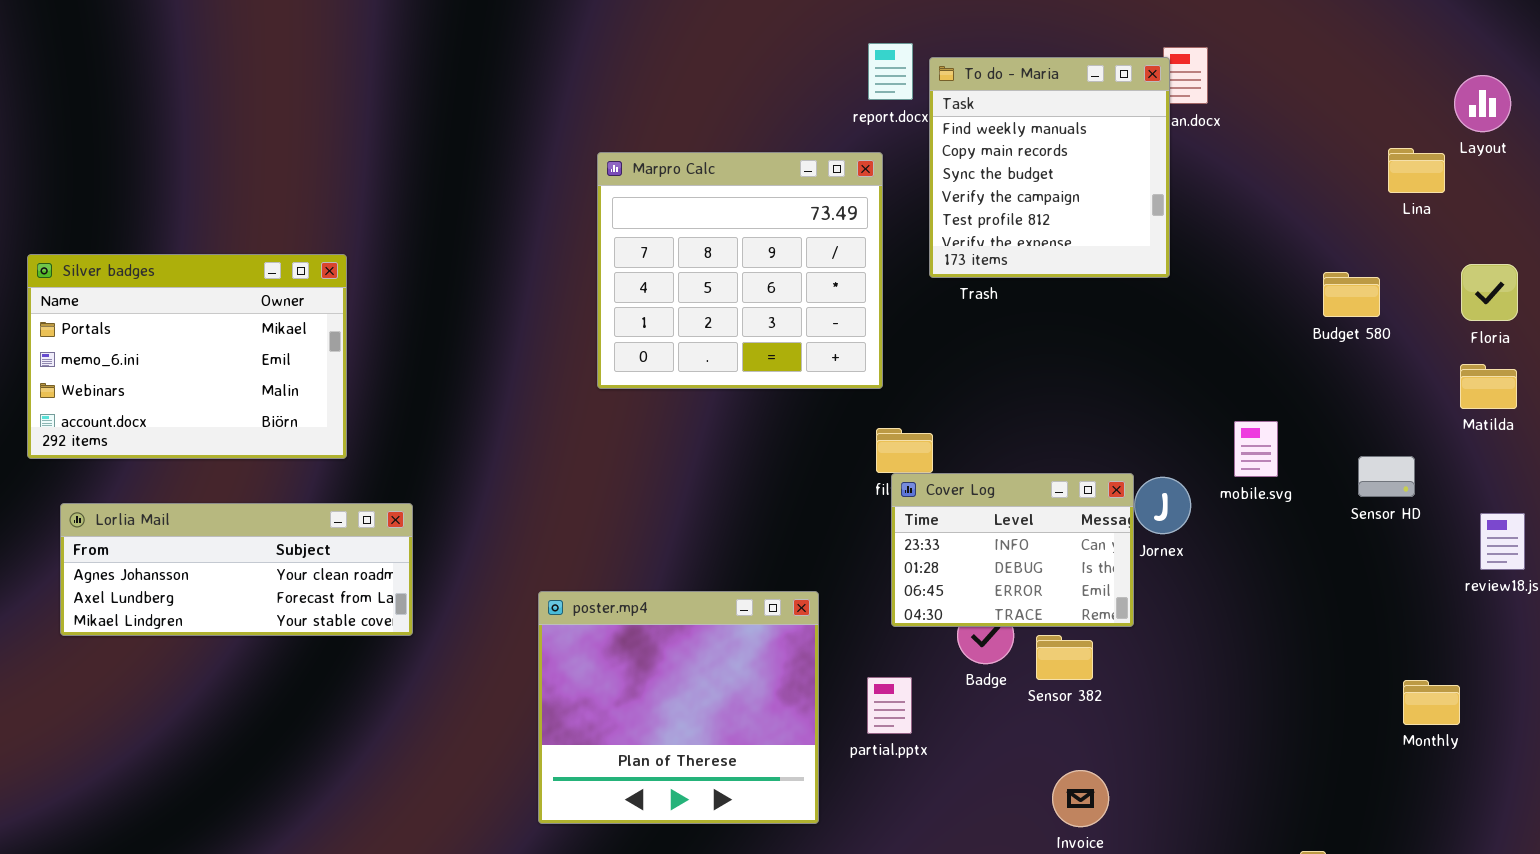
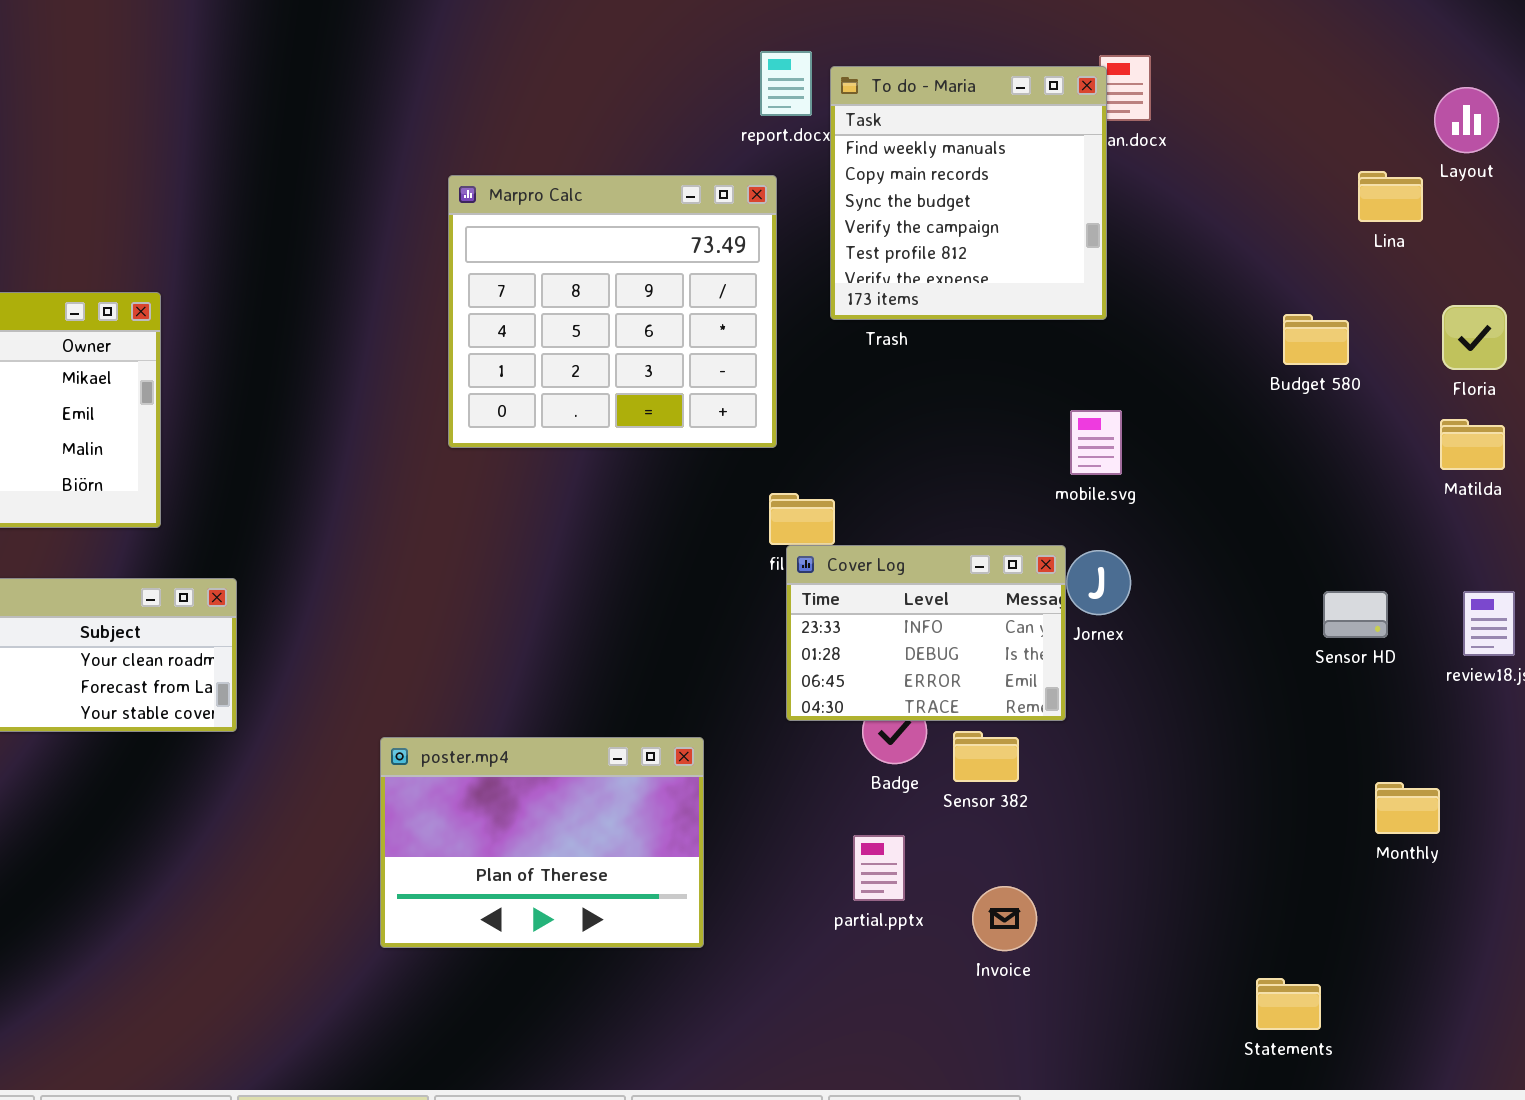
mobile.svg: [1234,421,1278,477] -> [1070,410,1122,475], moved
Sensor HD: [1358,456,1415,497] -> [1323,591,1388,638], moved
poster.mp4: [538,591,819,824] -> [380,737,704,948], resized
partial.pptx: [867,677,912,734] -> [853,835,905,901], moved

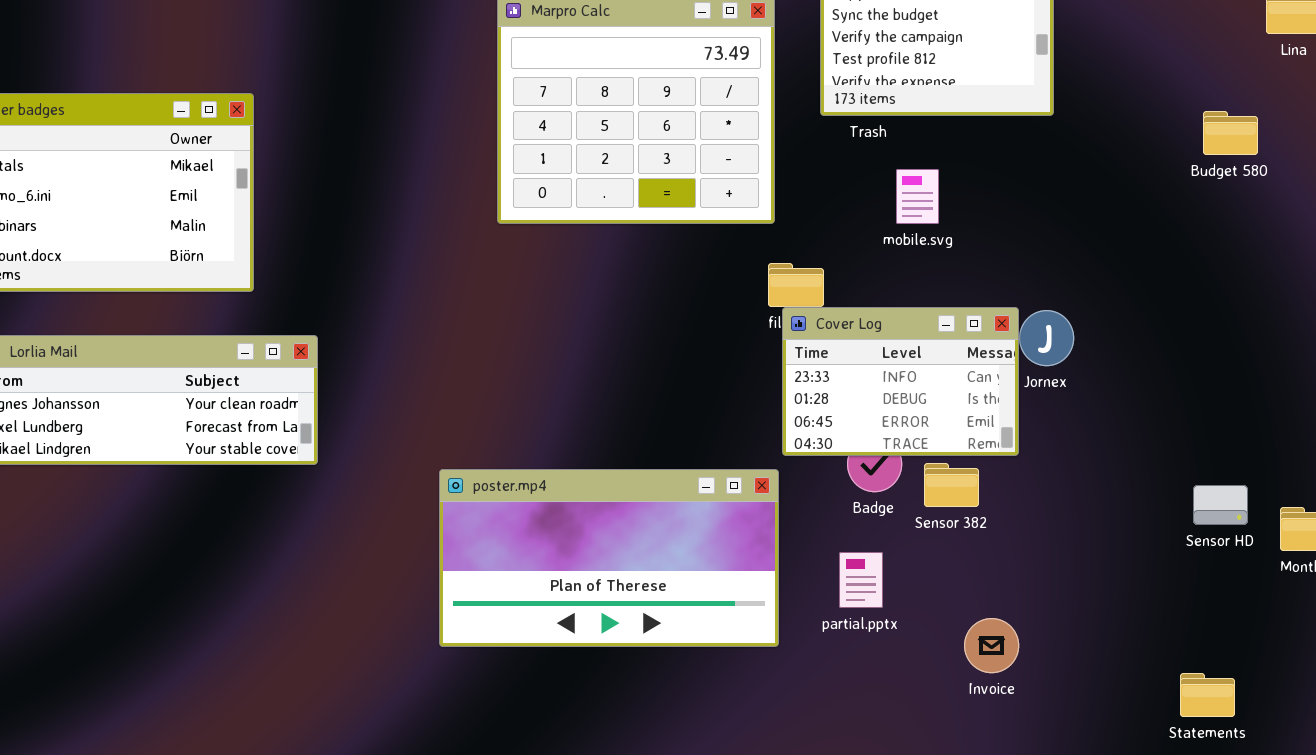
mobile.svg: [1070,410,1122,475] -> [896,169,939,224], moved
Sensor HD: [1323,591,1388,638] -> [1193,485,1248,525], moved
poster.mp4: [380,737,704,948] -> [439,469,779,647], resized
Invoice: [972,886,1037,951] -> [964,618,1019,673], moved

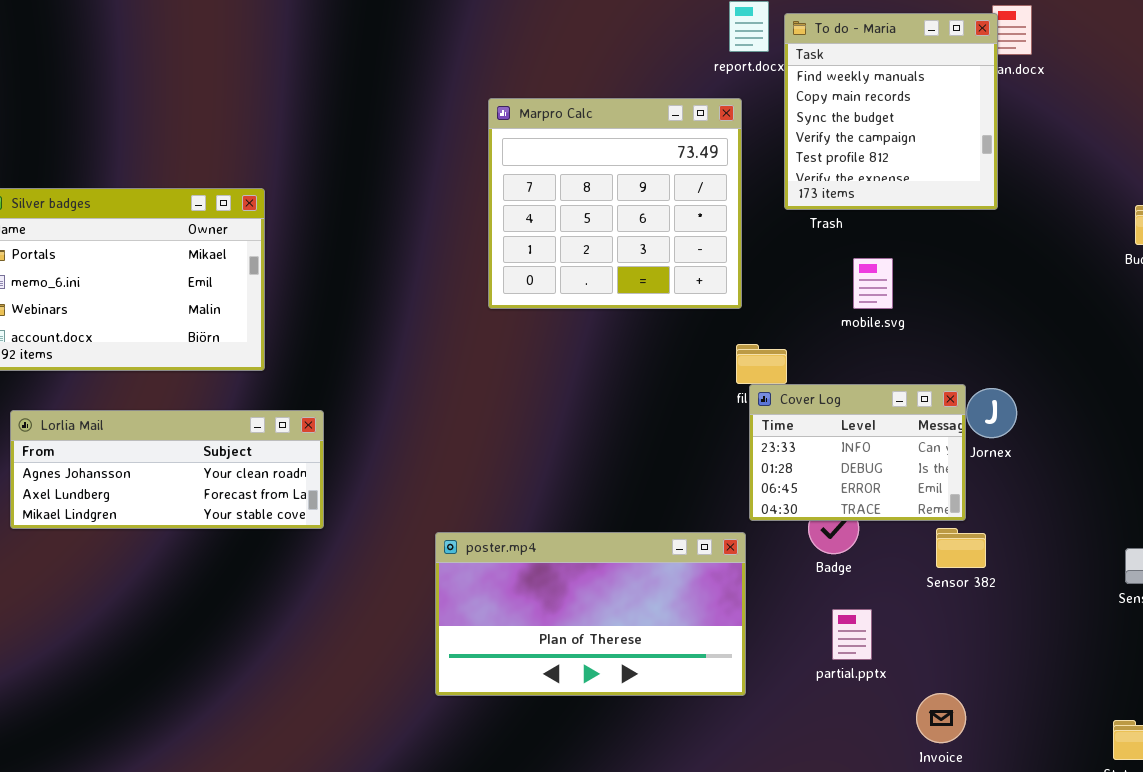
Sensor 382: [924,463,979,507] -> [936,528,986,568], moved
partial.pptx: [839,552,883,608] -> [832,609,872,660], moved
Invoice: [964,618,1019,673] -> [916,693,966,743], moved

